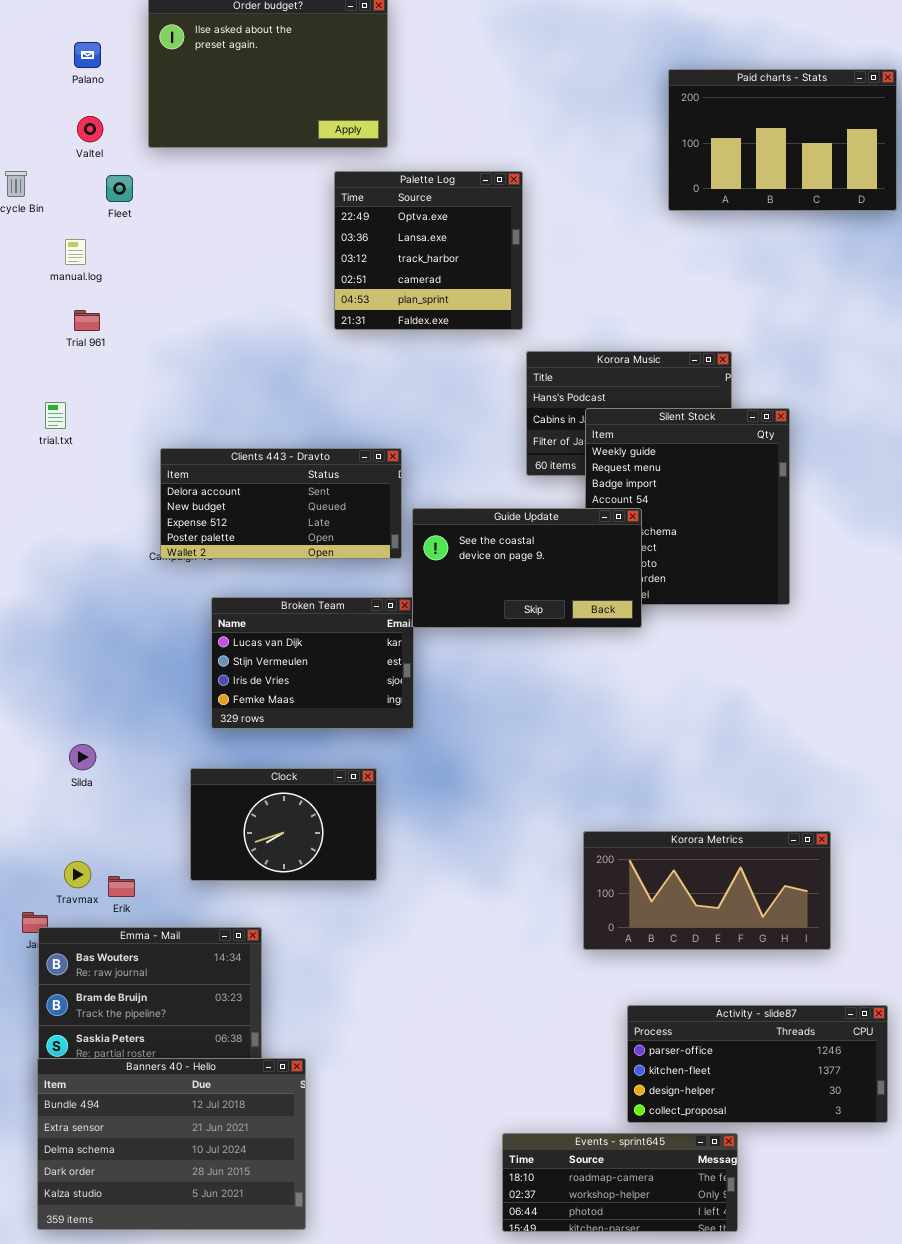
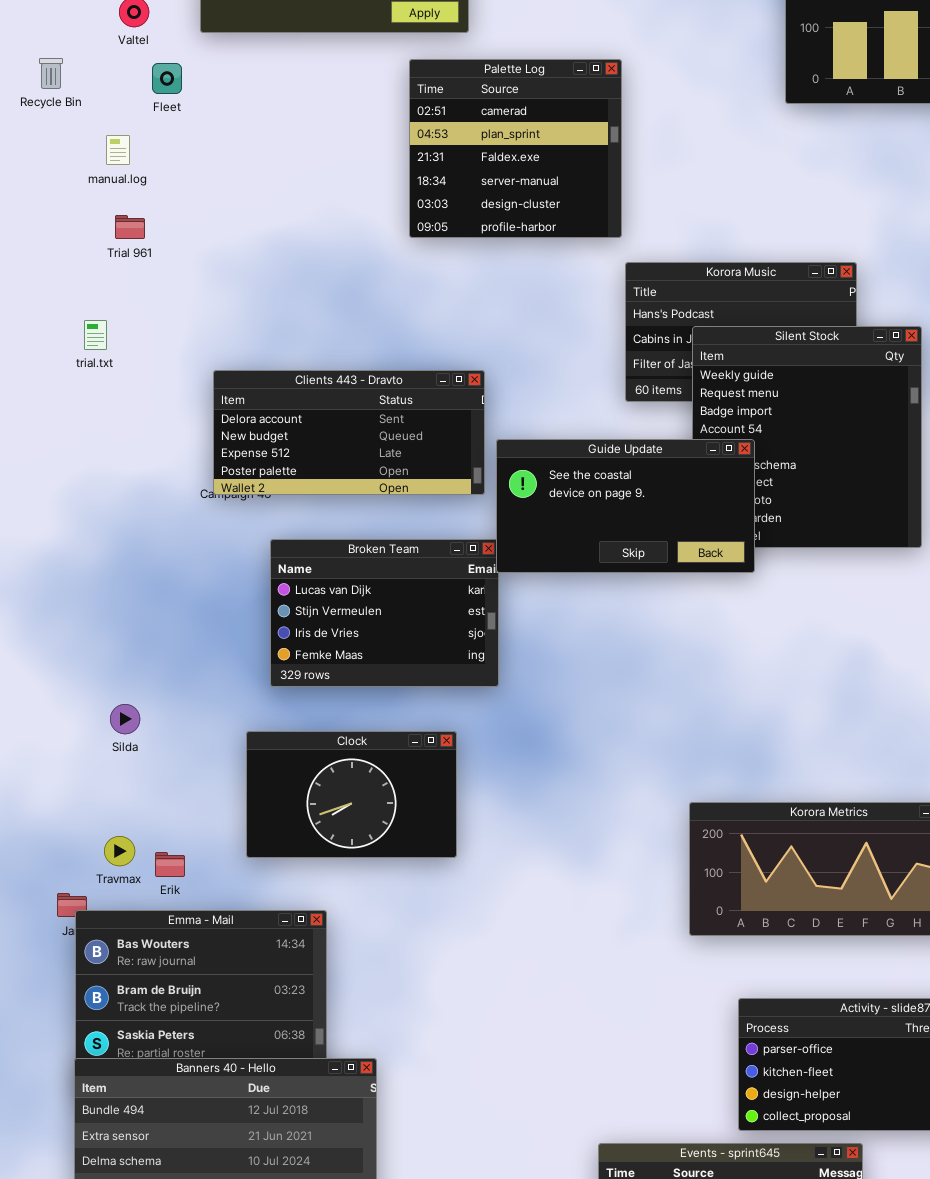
Palette Log: [334,171,523,330] -> [409,59,622,238], scrolled down 3 rows

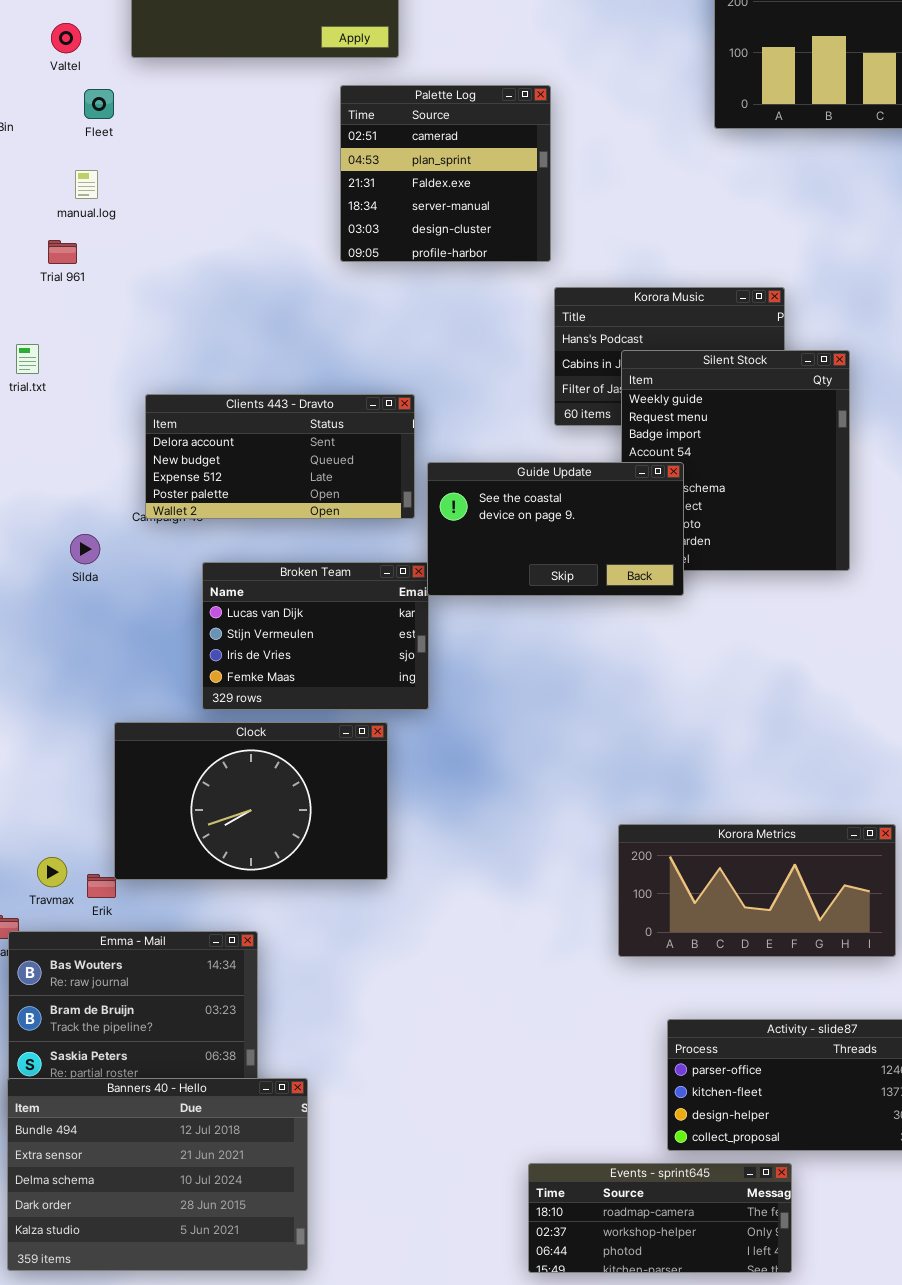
manual.log: [106,135,130,165] -> [75,170,98,199], moved
Silda: [110,704,140,734] -> [70,534,100,564], moved
Clock: [246,731,457,858] -> [114,722,388,880], resized

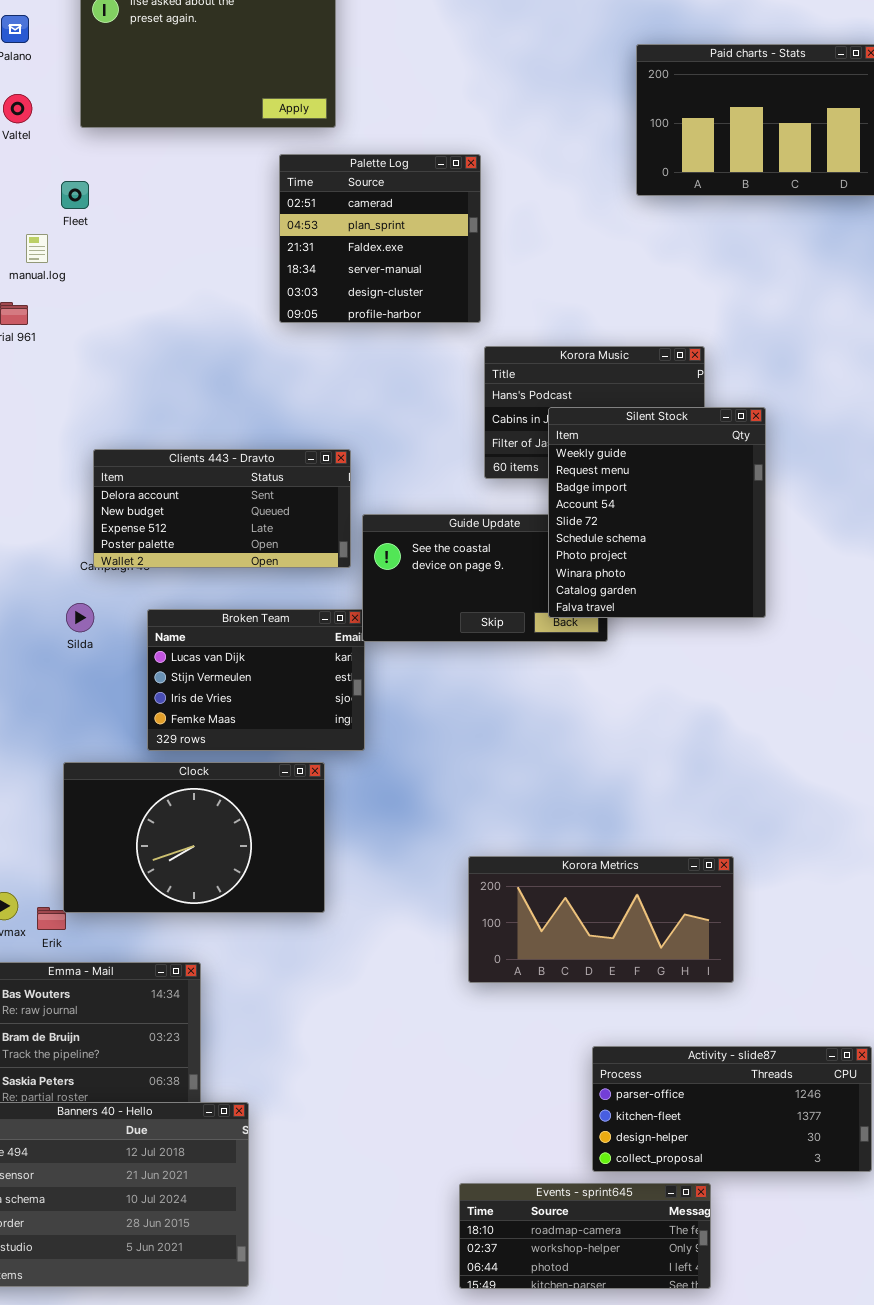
Fleet: [84,89,114,119] -> [61,181,89,209], moved
Silent Stock: [621,350,850,571] -> [548,407,766,618], raised
Silda: [70,534,100,564] -> [66,603,94,632], moved
Korora Metrics: [618,824,896,957] -> [468,856,734,983], moved

